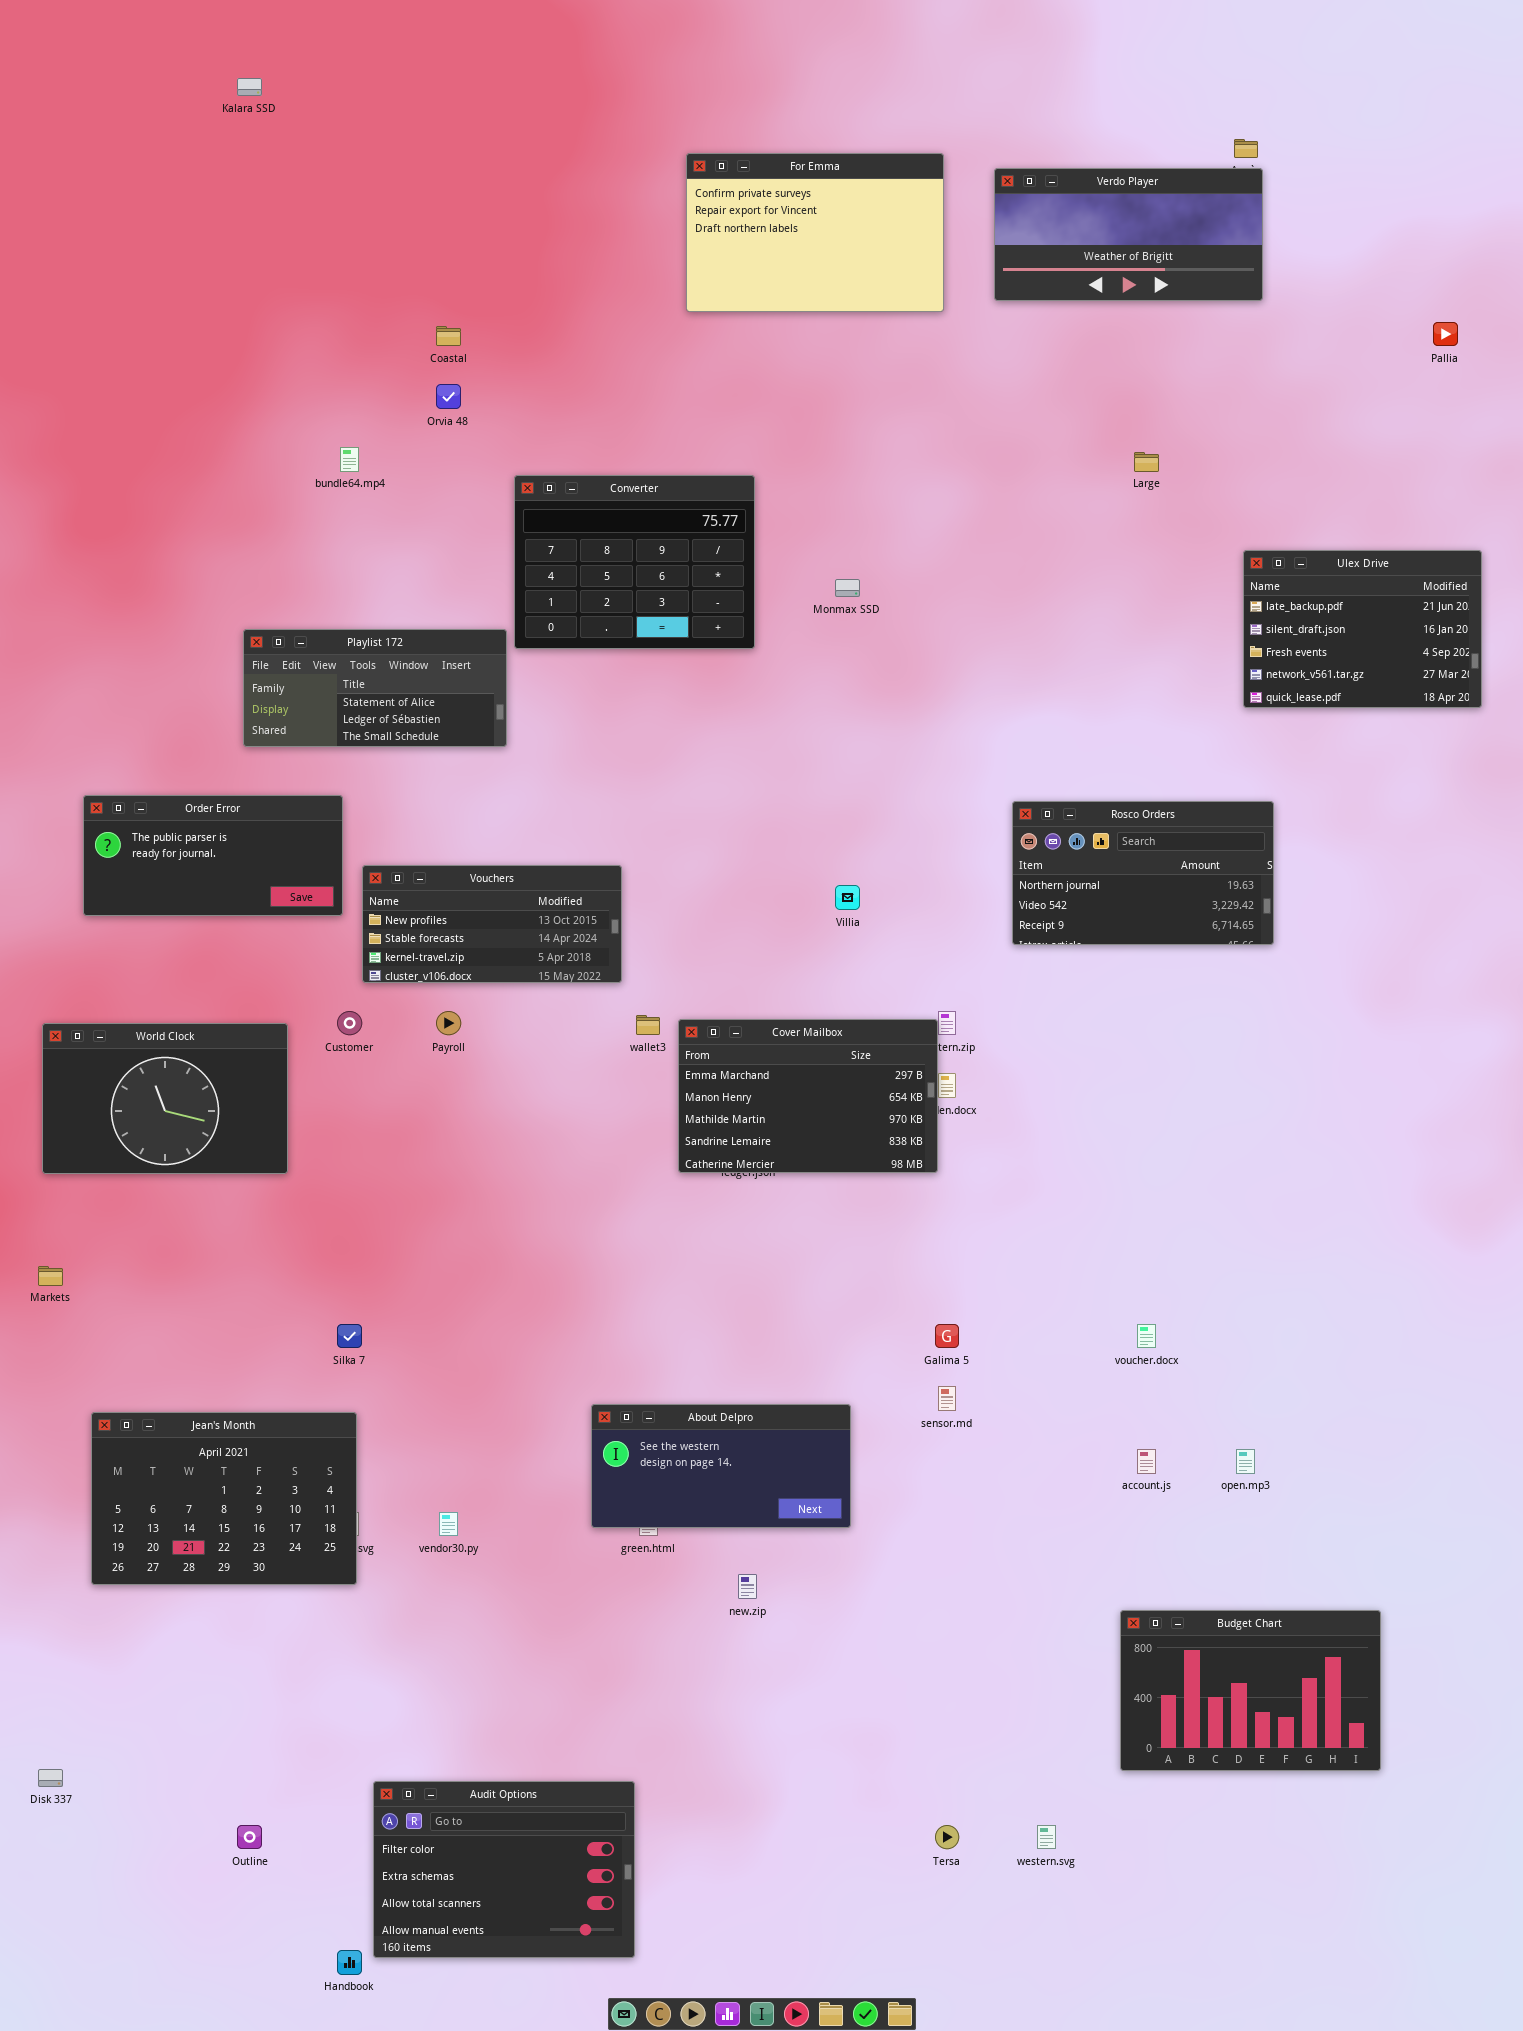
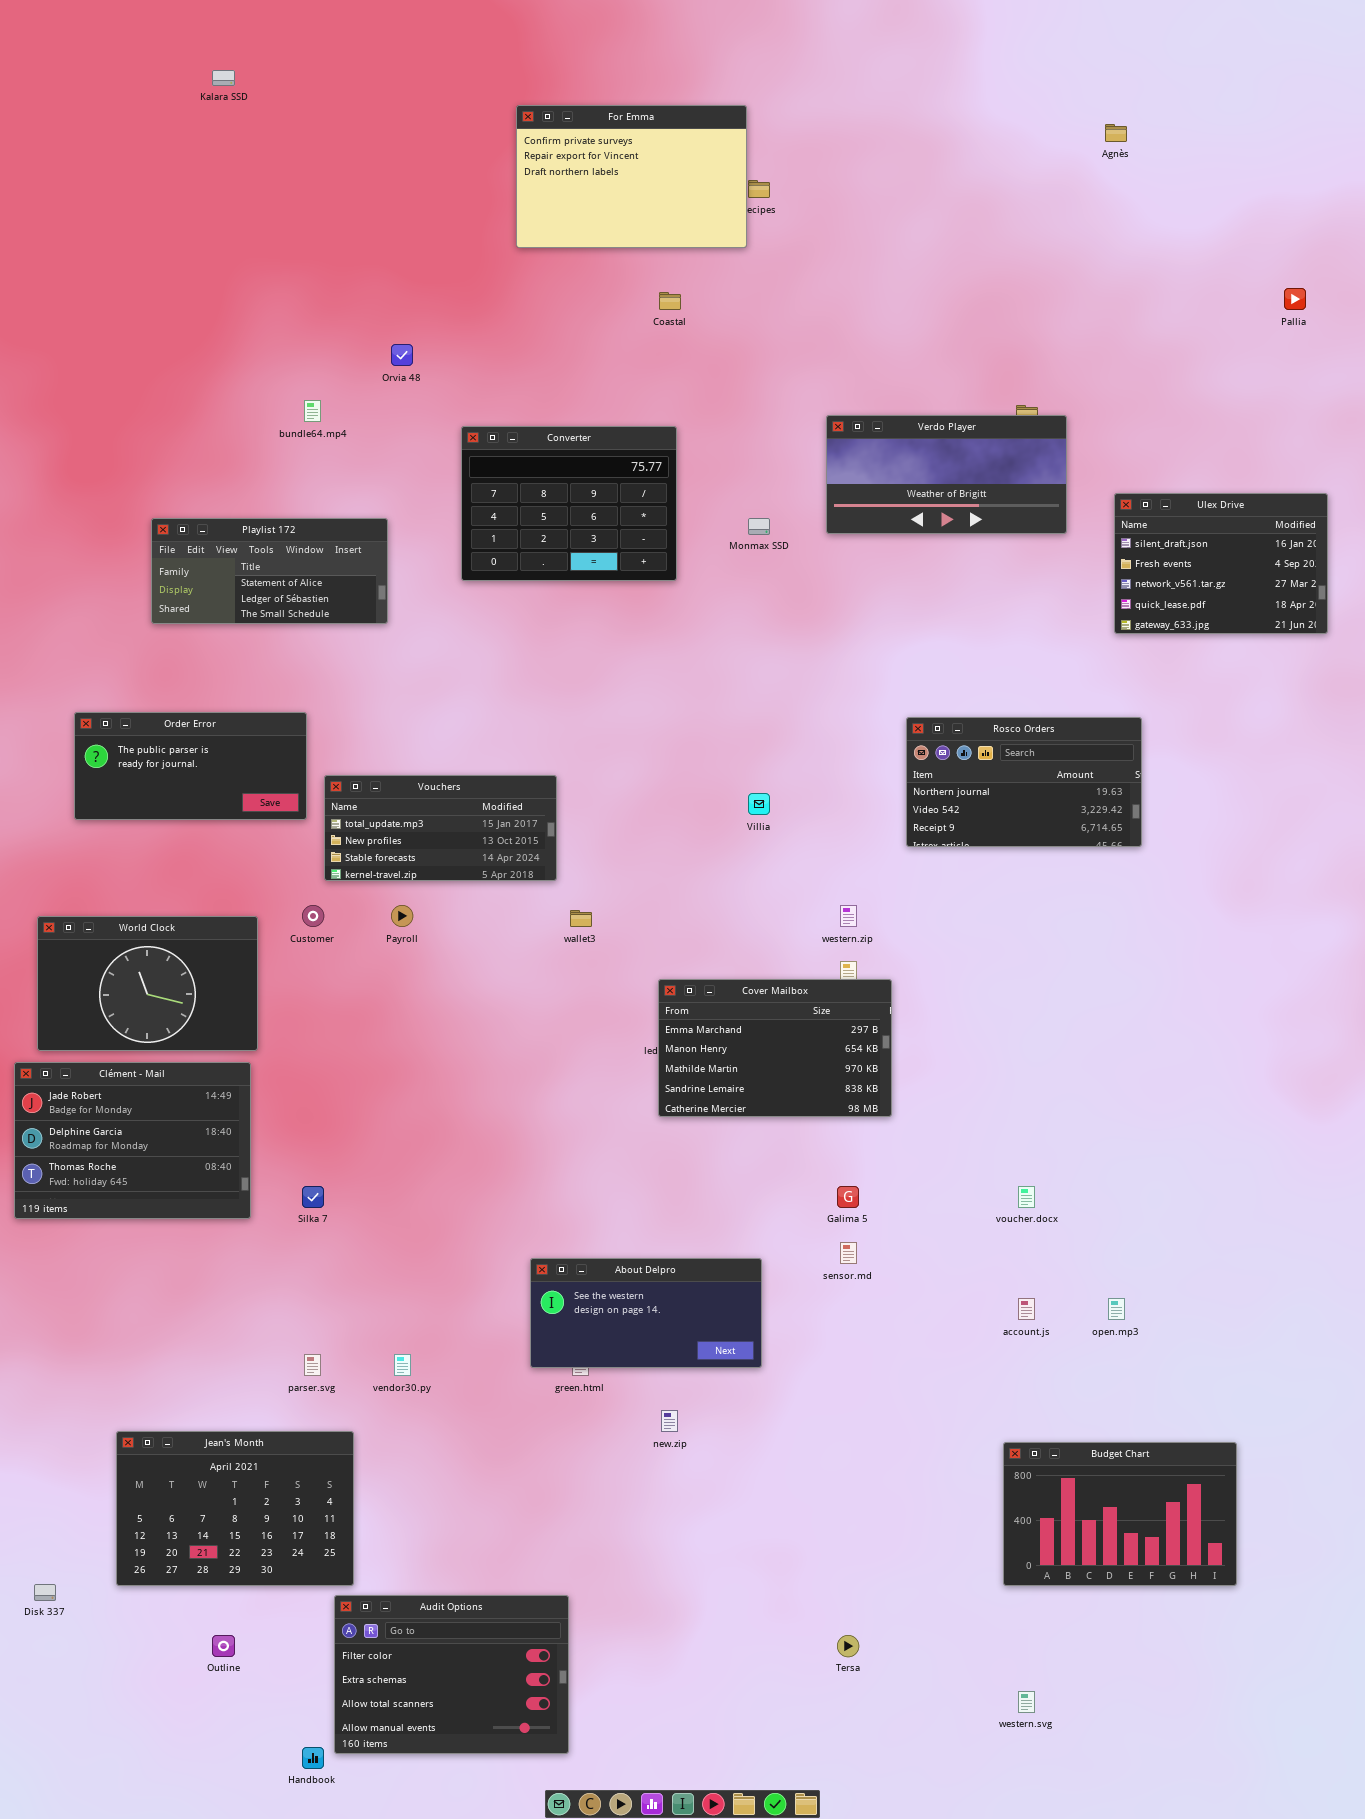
For Emma: [686,153,944,312] -> [516,105,747,248], moved
Verdo Player: [994,168,1263,301] -> [826,415,1067,534], moved
Coastal: [436,326,461,346] -> [659,292,681,310], moved
Ulex Drive: [1243,550,1482,708] -> [1114,493,1328,634], scrolled down 1 row
Playlist 172: [243,629,507,747] -> [151,518,388,624], moved
Vouchers: [362,865,622,983] -> [324,775,557,881], scrolled up 1 row
Cover Mailbox: [678,1019,938,1173] -> [658,979,892,1117], moved
Clément - Mail: none -> [14,1062,251,1219], opened
Jean's Month: [91,1412,357,1585] -> [116,1431,354,1586], moved
western.svg: [1037,1825,1056,1849] -> [1018,1691,1035,1713], moved

